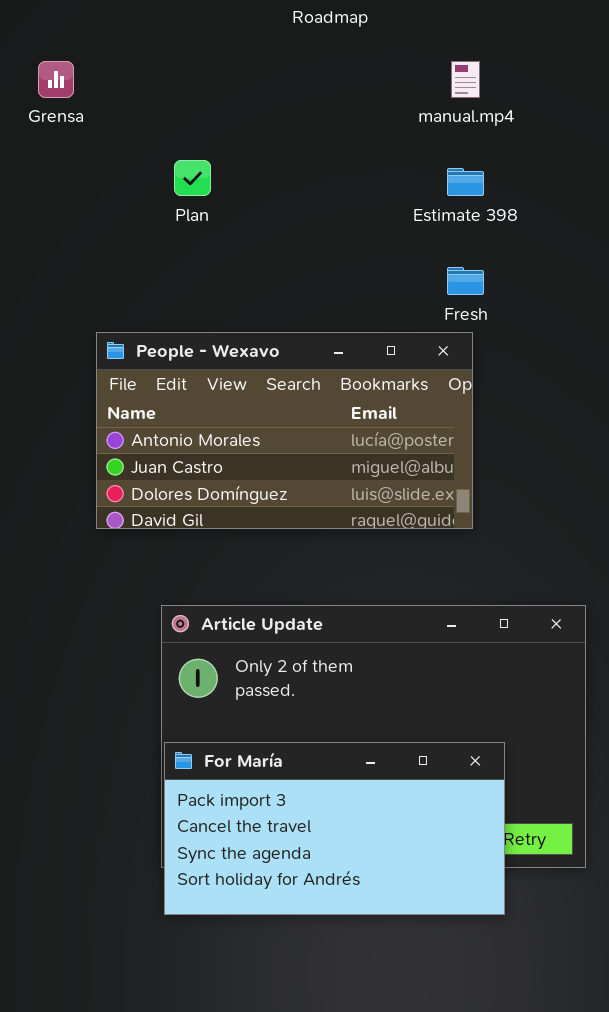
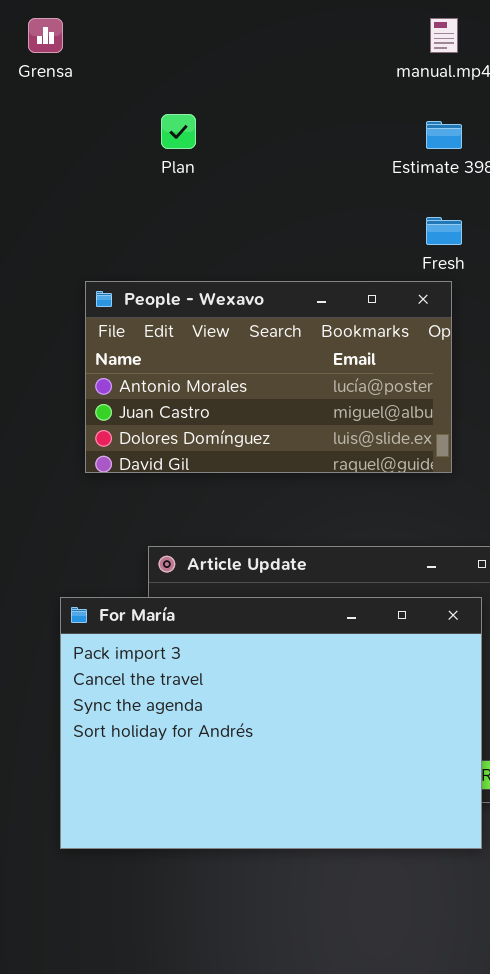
For María: [164,742,505,915] -> [60,597,482,849], resized

